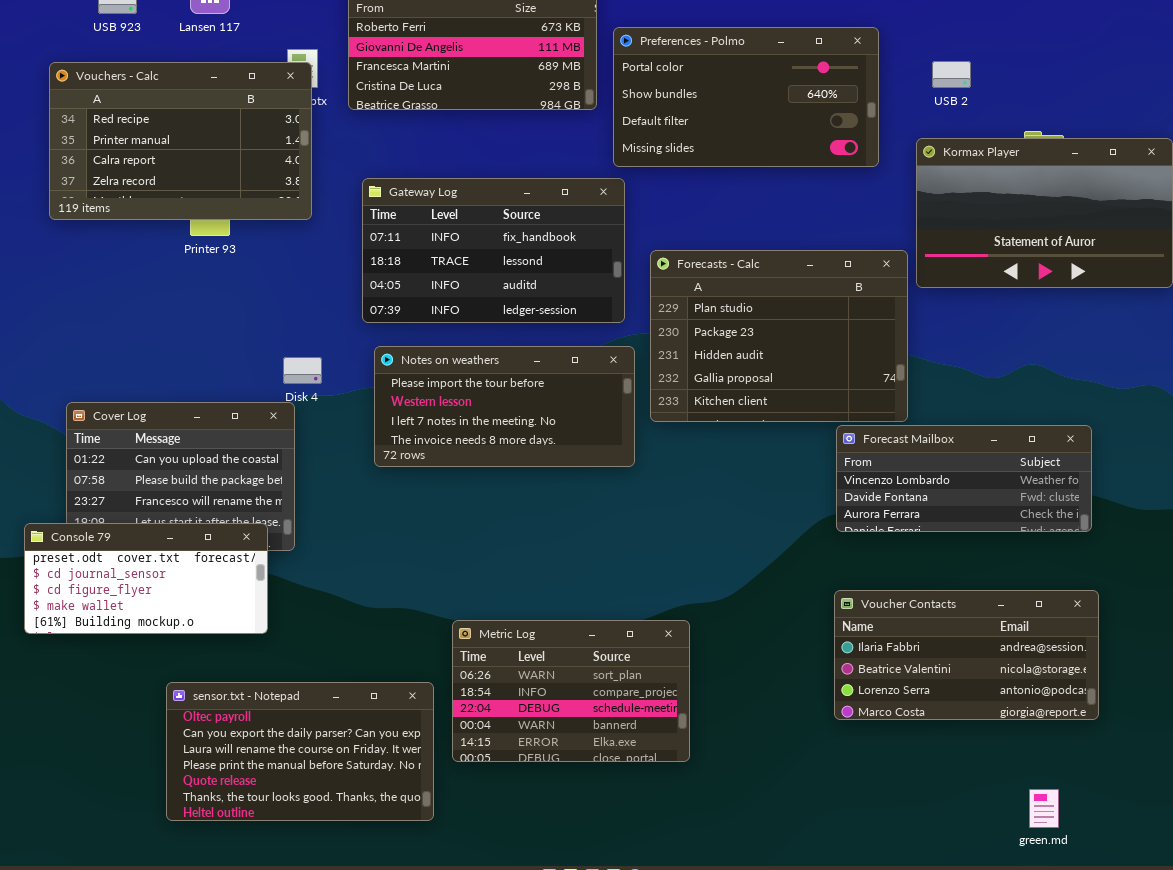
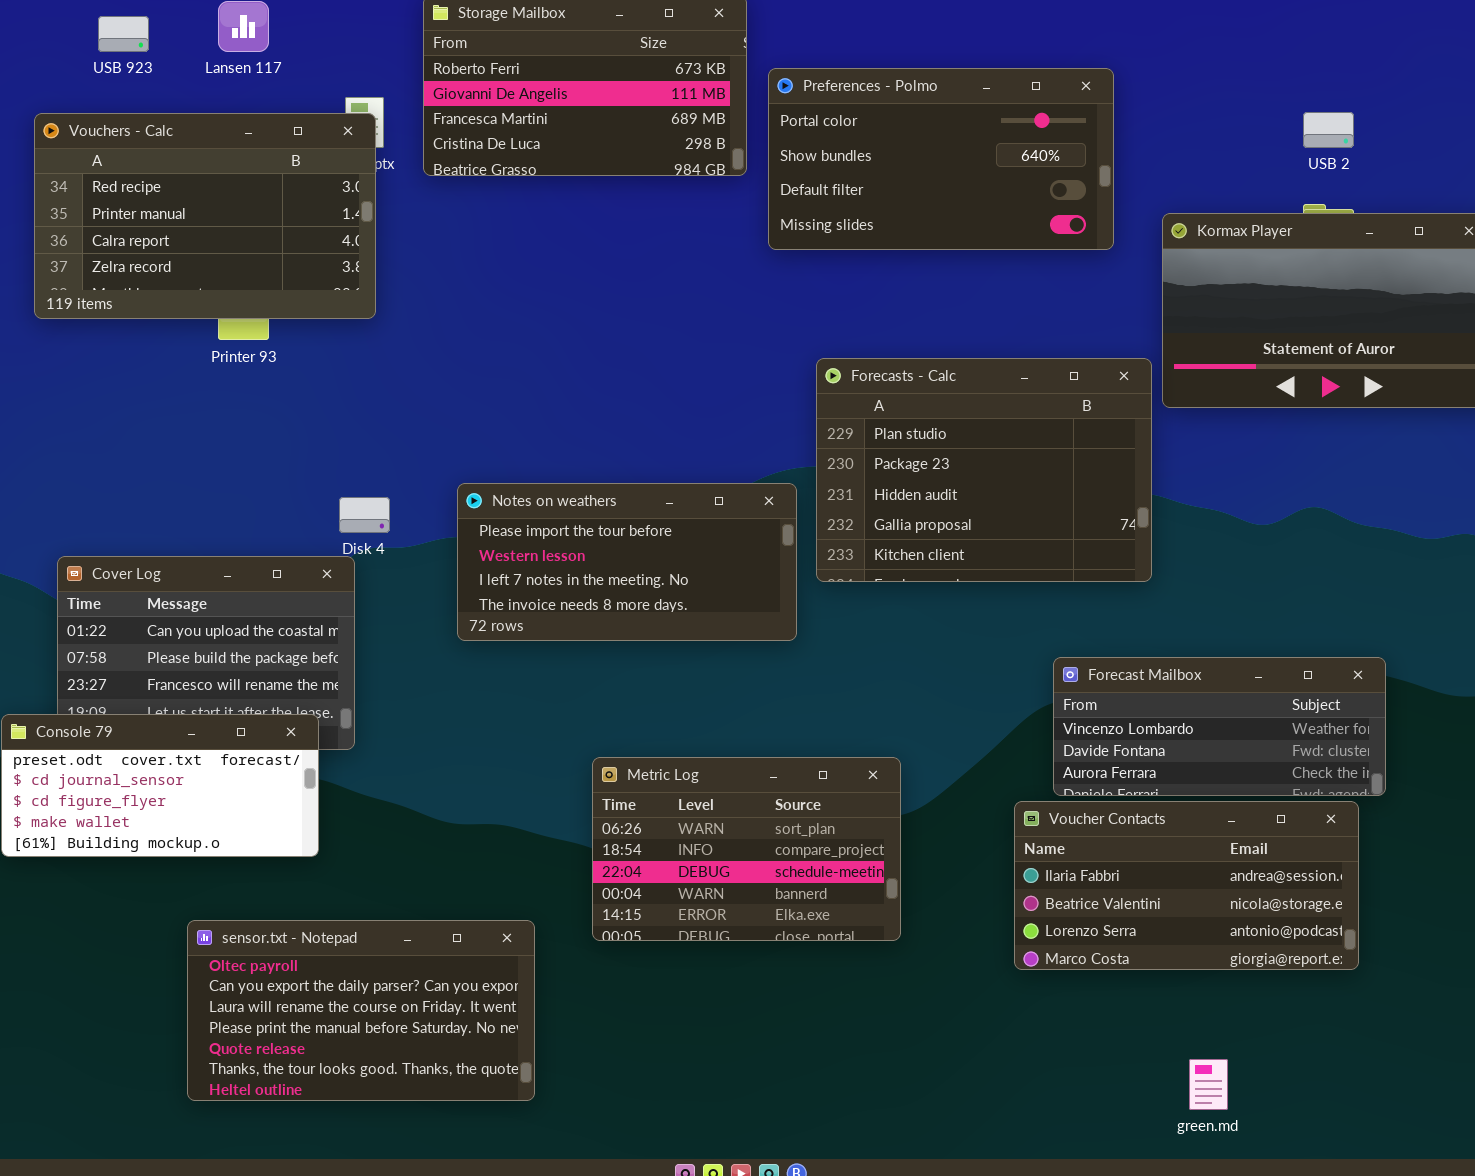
USB 2: [932,61,971,88] -> [1303,112,1354,148], moved
Gateway Log: [362,178,625,323] -> none, closed
Forecast Mailbox: [836,425,1092,532] -> [1053,657,1386,796], moved
Voucher Contacts: [834,590,1099,720] -> [1014,801,1359,970], moved
Metric Log: [452,620,690,762] -> [592,757,901,941], moved
green.md: [1029,789,1059,828] -> [1189,1059,1228,1110], moved

